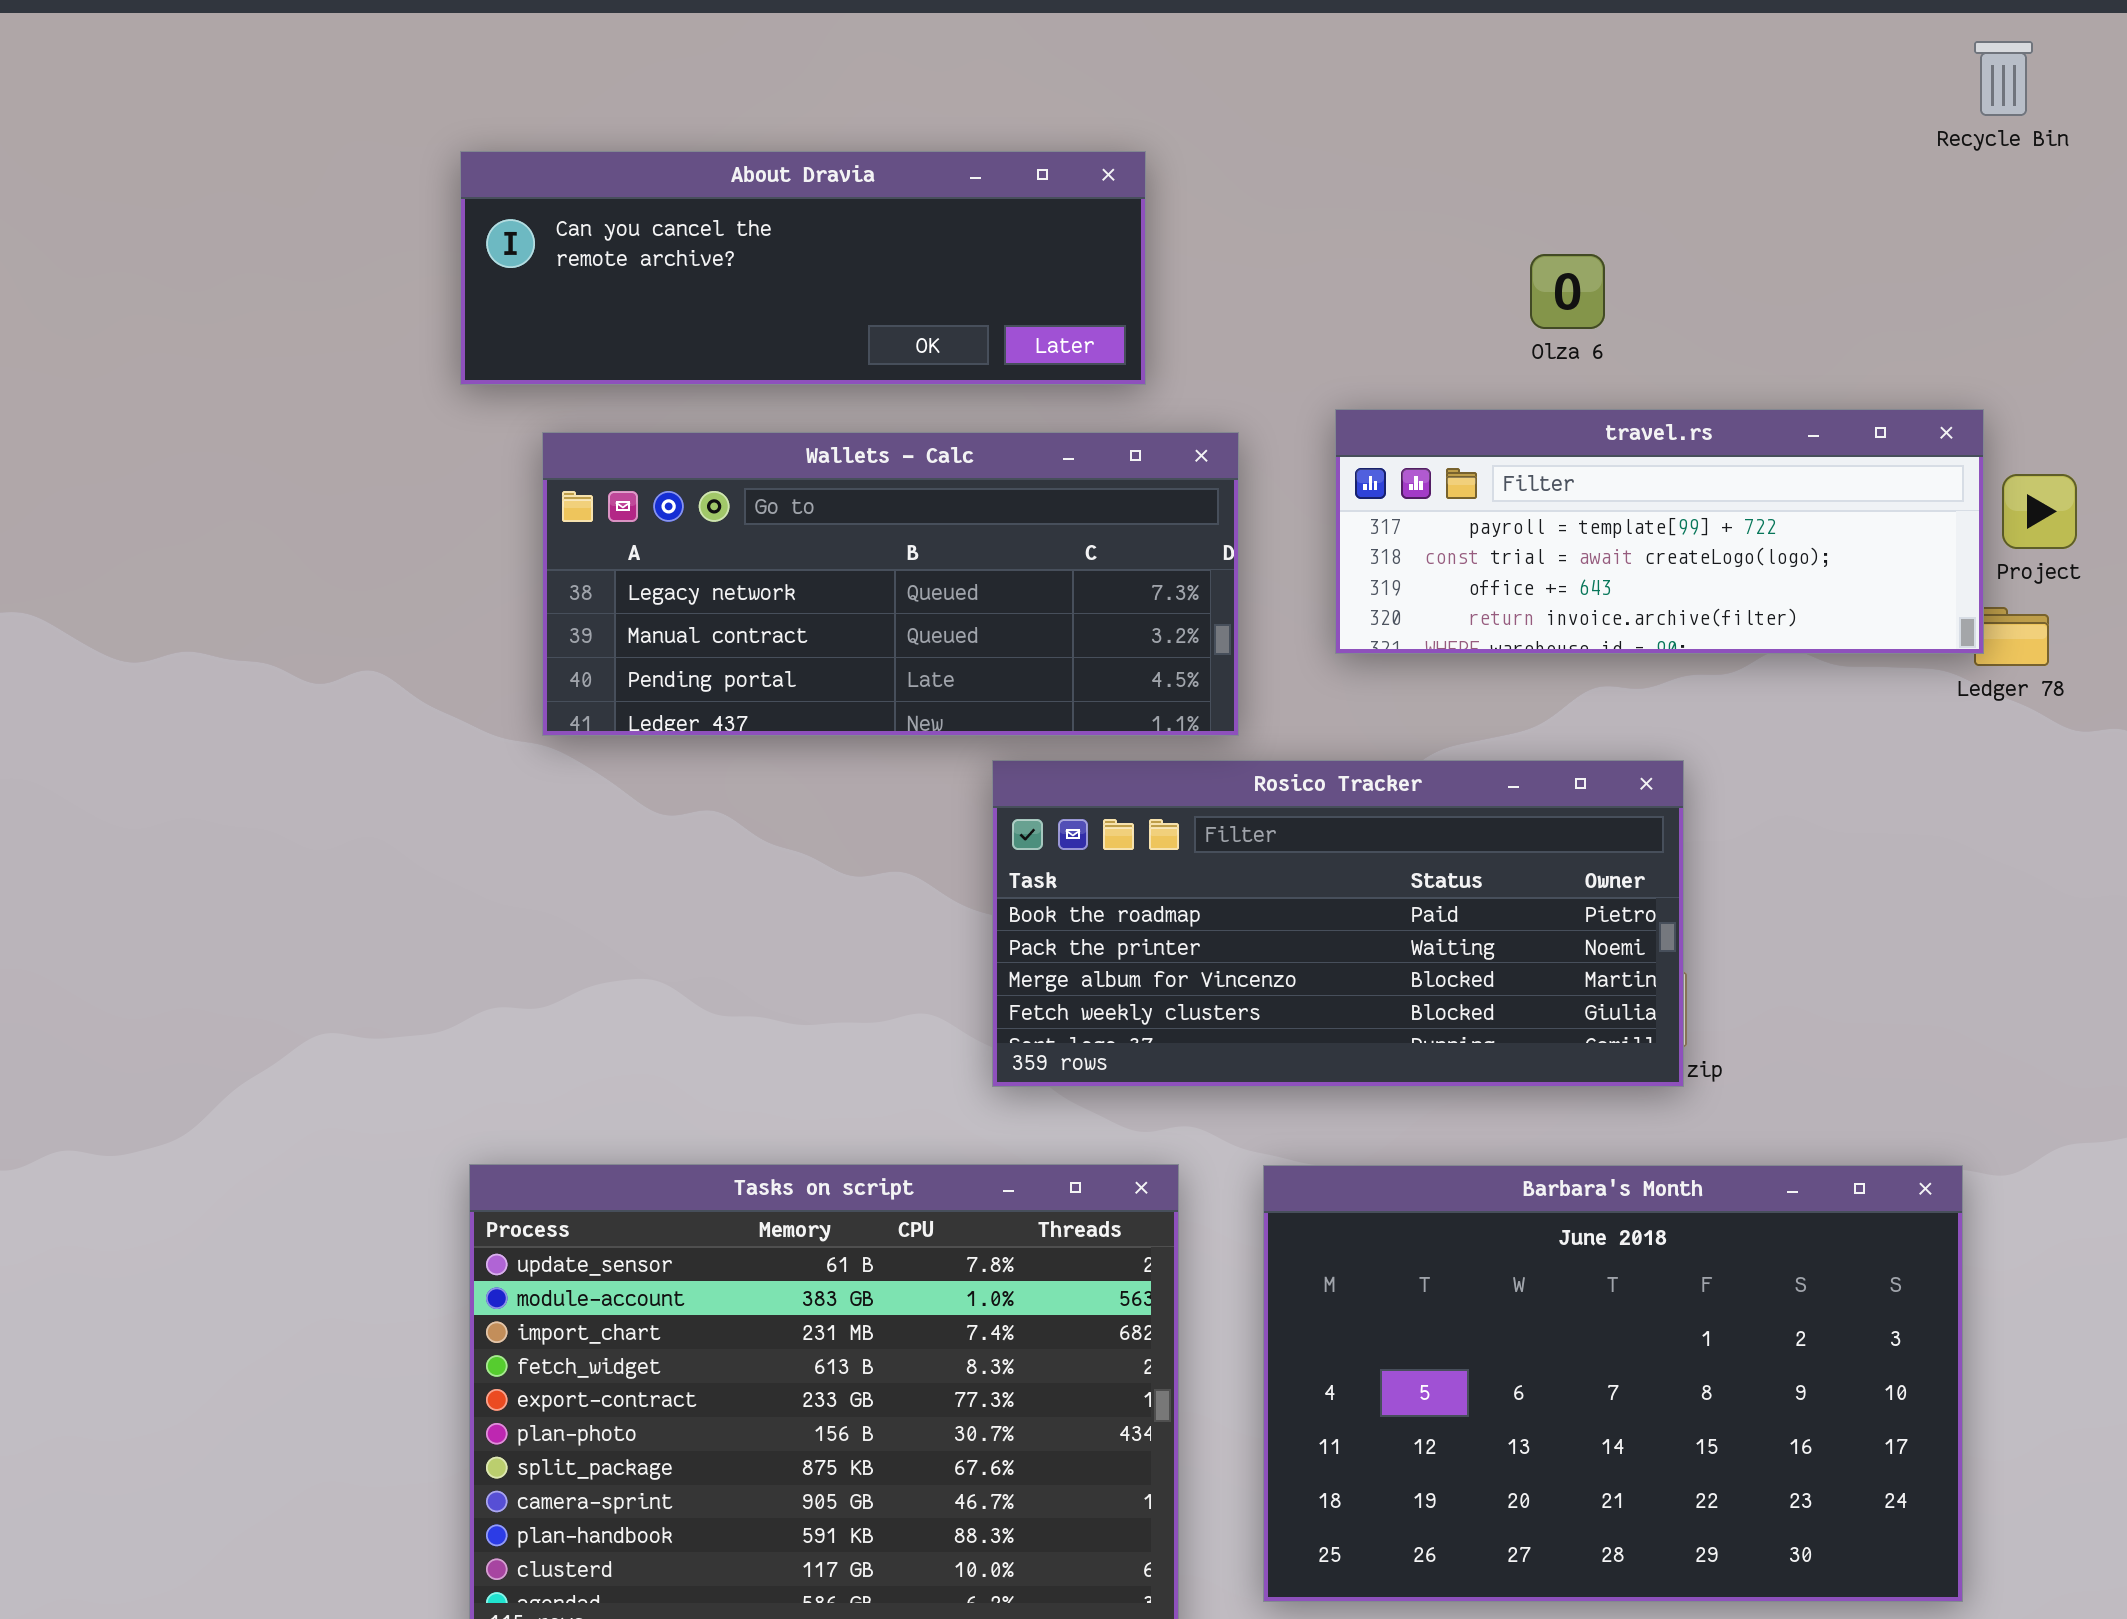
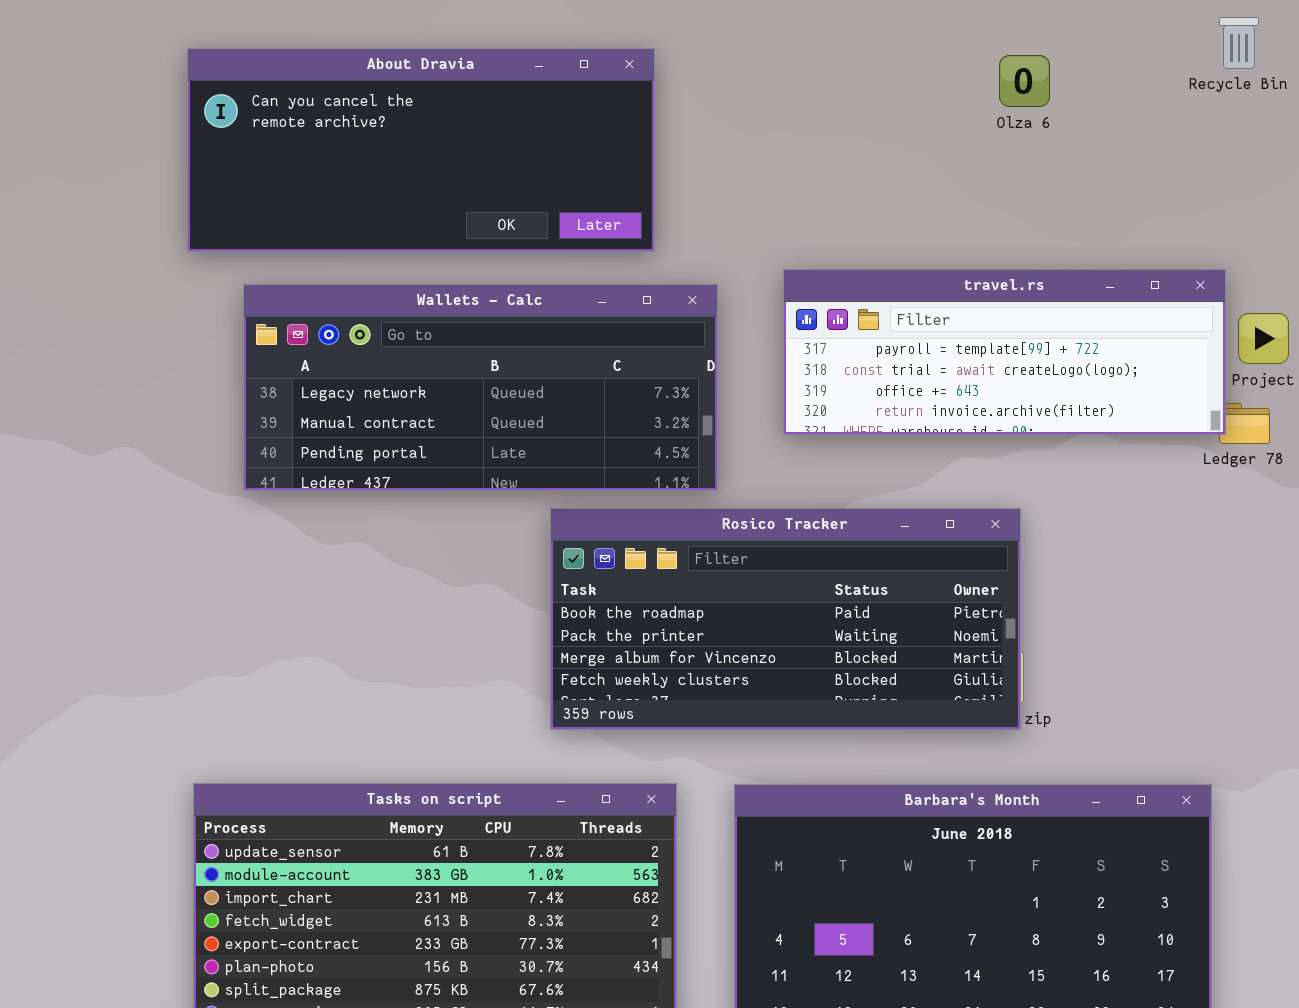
About Dravia: [460,151,1146,385] -> [187,48,655,252], resized
Olza 6: [1530,254,1605,329] -> [999,55,1050,107], moved

